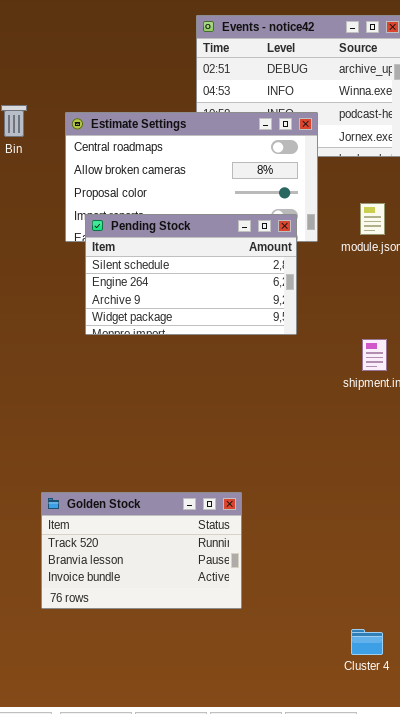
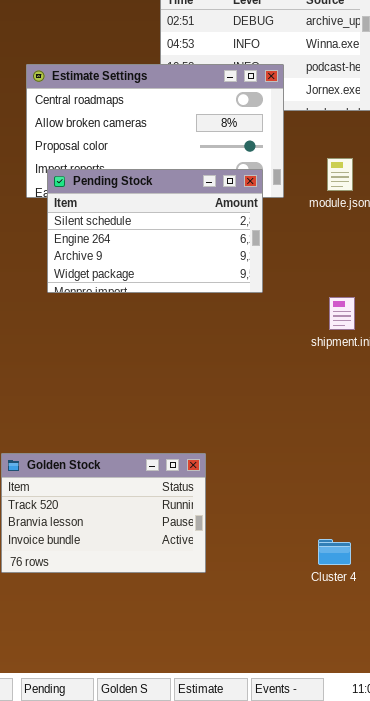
Cluster 4: [351,629,383,655] -> [318,539,351,565], moved

